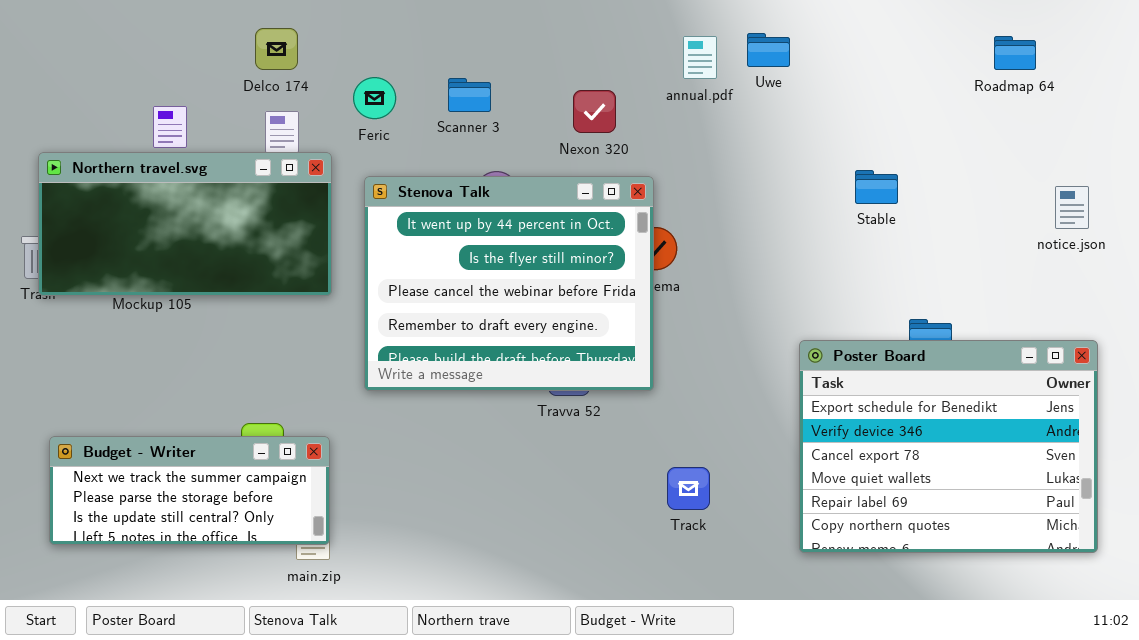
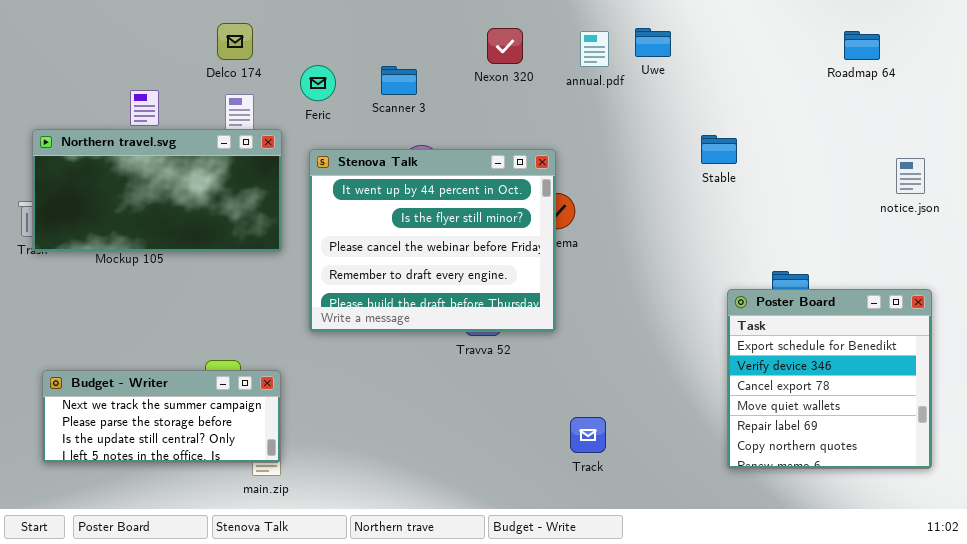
Nexon 320: [573,90,616,133] -> [487,28,523,64], moved
Stable: [855,170,898,204] -> [701,135,737,164], moved
Poster Board: [799,340,1098,553] -> [727,289,932,469], resized
Track: [667,467,710,510] -> [570,417,606,453], moved

